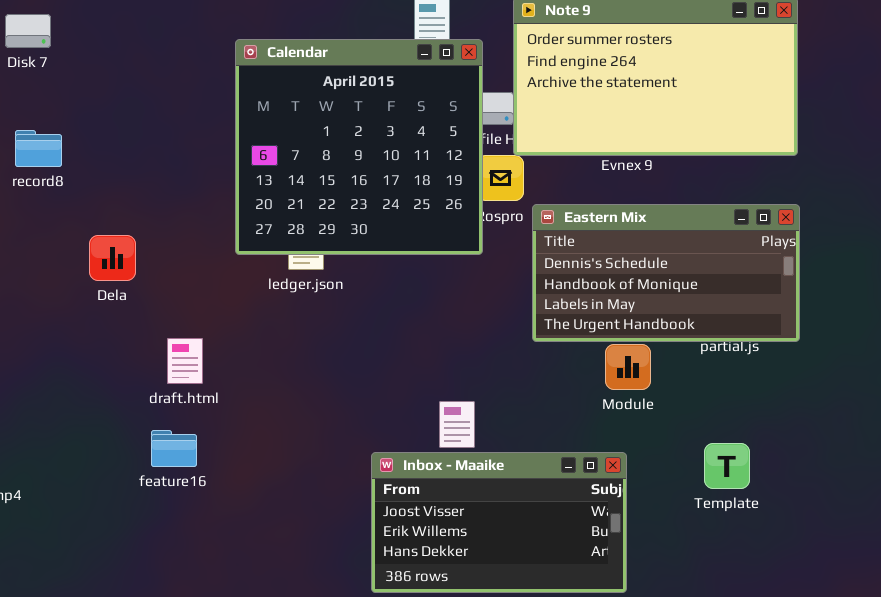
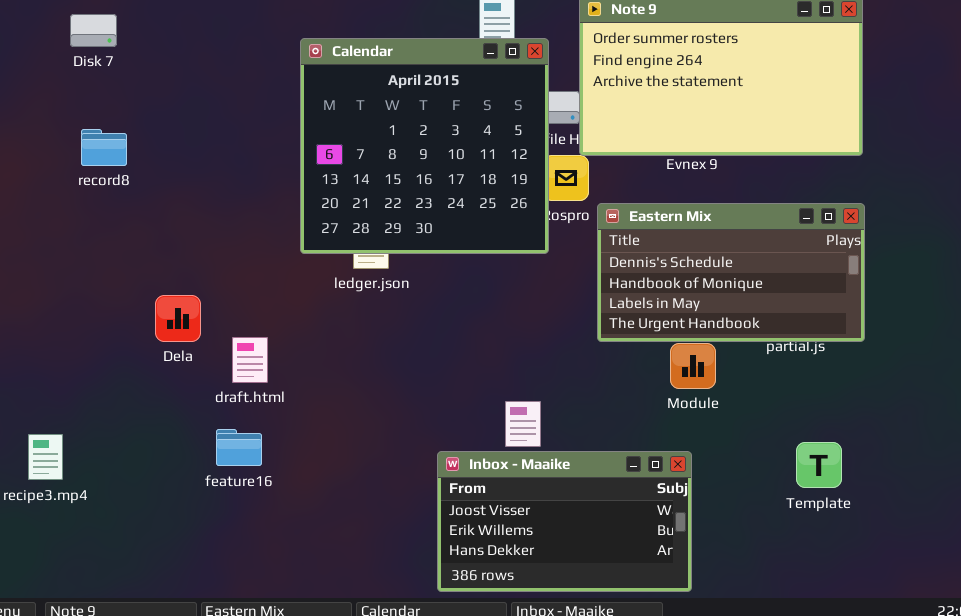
Dela: [89,235,136,281] -> [155,295,201,342], moved
Template: [704,443,750,489] -> [796,442,842,488], moved

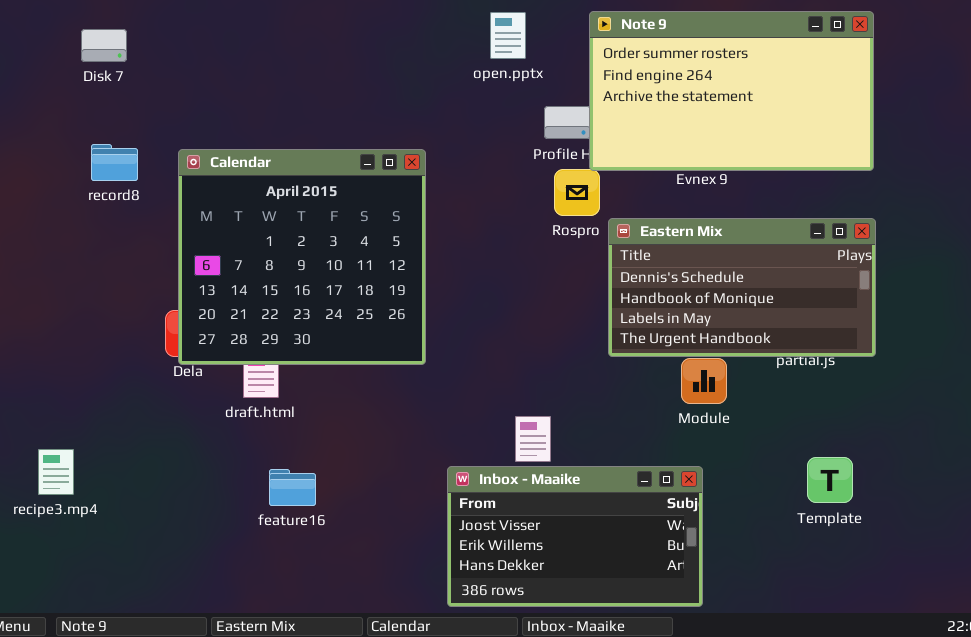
Calendar: [300,38,549,254] -> [178,149,426,365], moved
feature16: [216,429,262,466] -> [269,469,316,506], moved

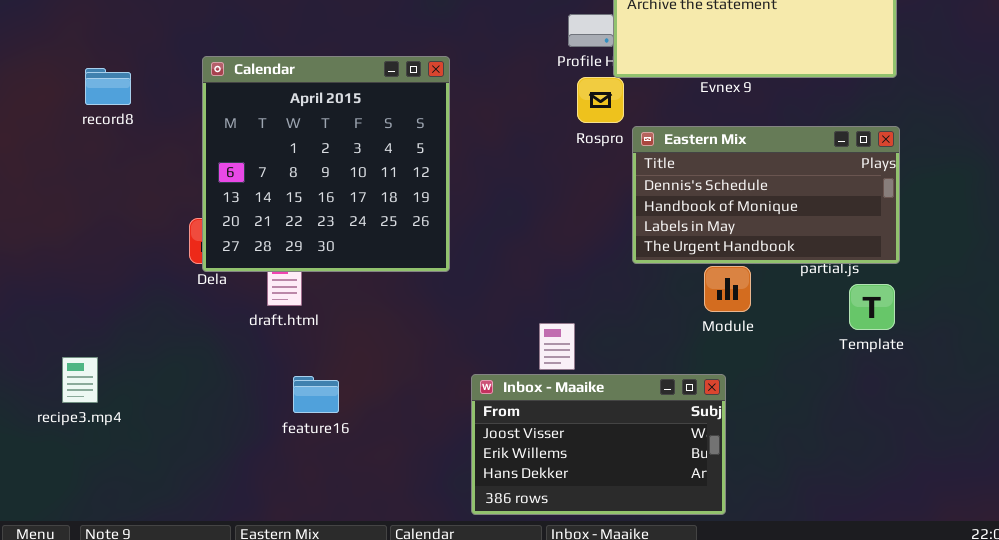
record8: [91,144,138,181] -> [85,68,131,105], moved
Template: [807,457,853,503] -> [849,284,895,330], moved

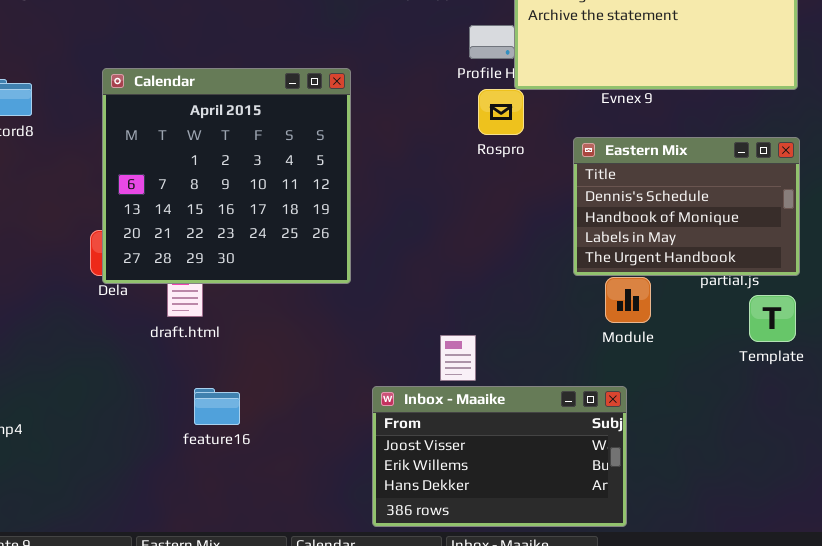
Eastern Mix: [632,126,900,264] -> [573,137,800,276], resized

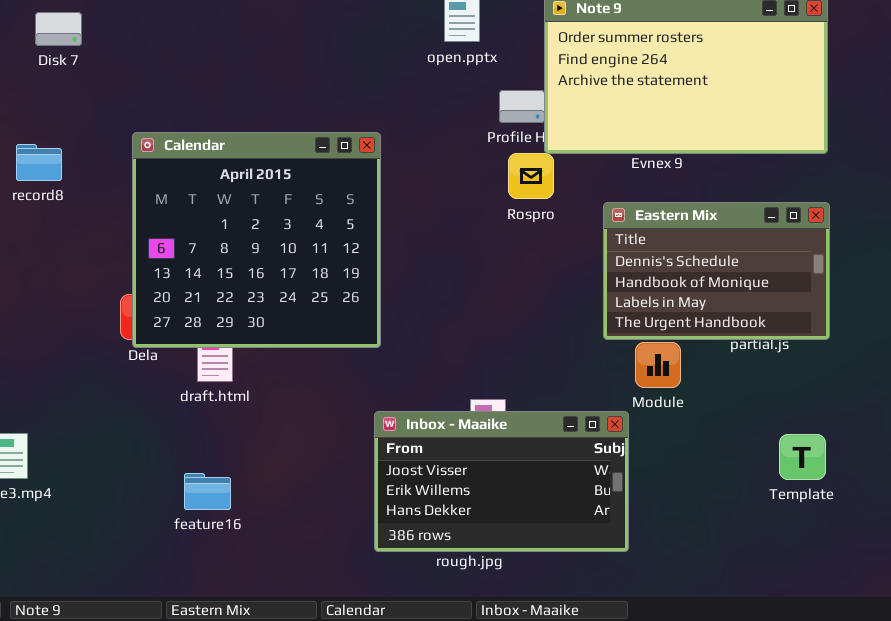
Template: [749,295,796,342] -> [779,434,826,480], moved
Inbox - Maaike: [372,386,627,527] -> [374,411,629,552], moved
feature16: [194,388,240,425] -> [184,473,231,510], moved

